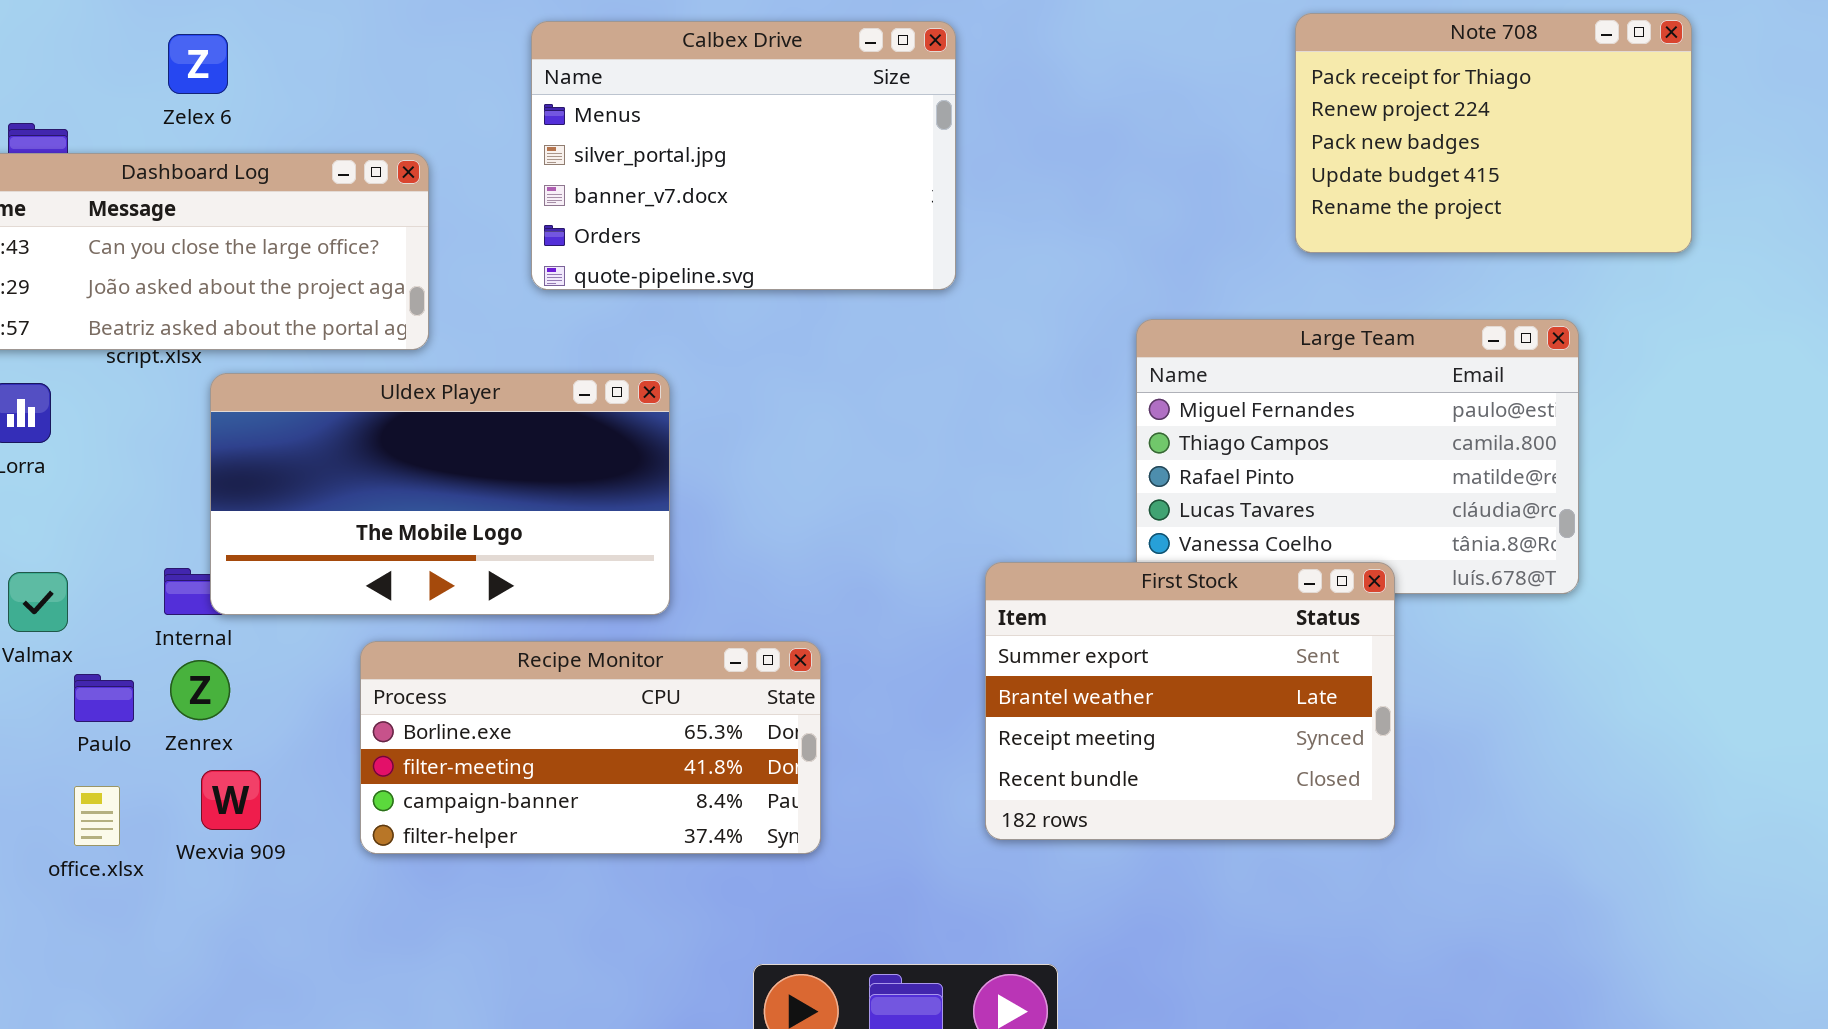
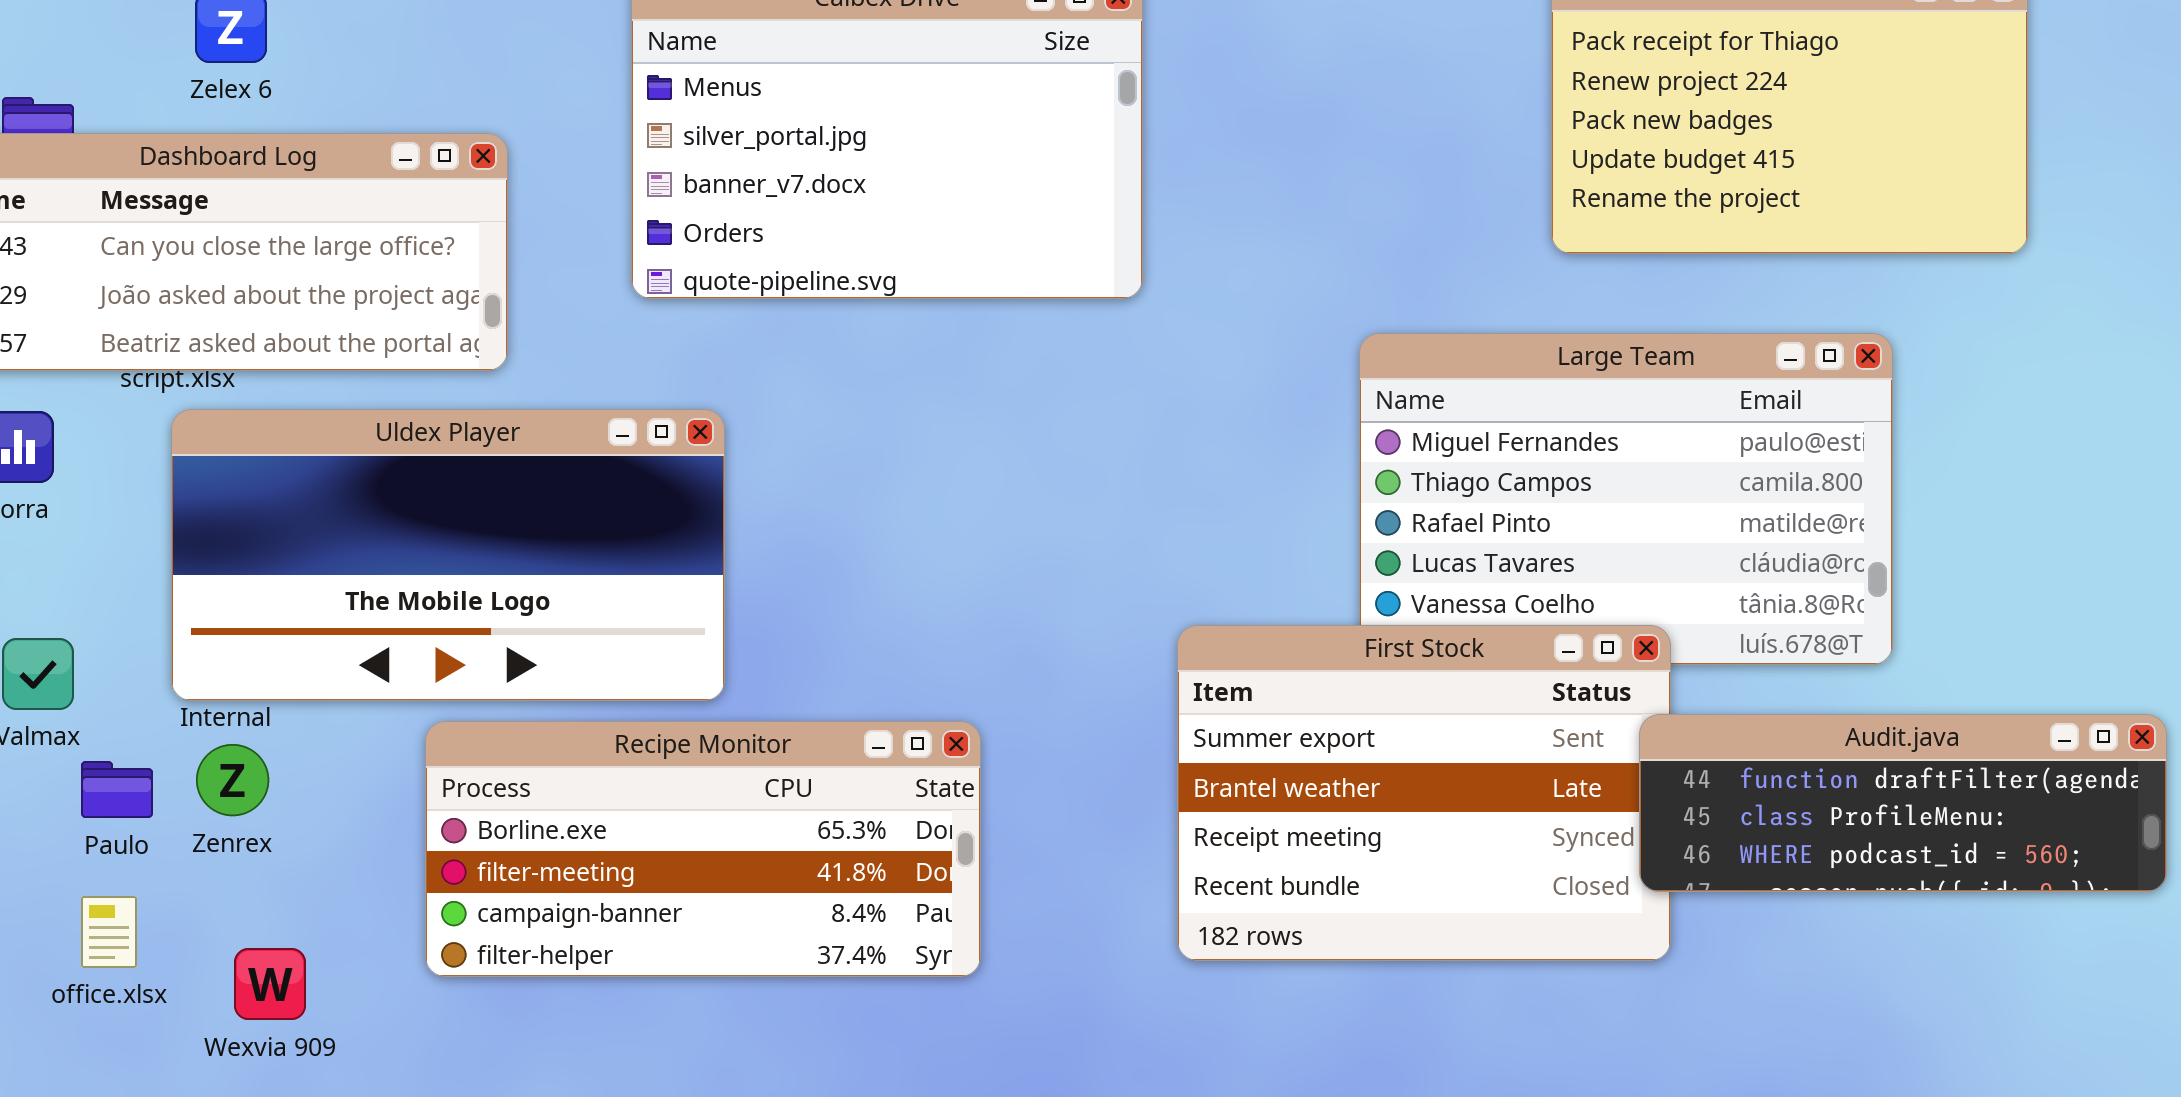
Uldex Player: [210,373,670,615] -> [171,409,725,701], moved
Audit.java: none -> [1639,714,2167,892], opened
Wexvia 909: [201,770,261,830] -> [234,948,306,1020], moved

